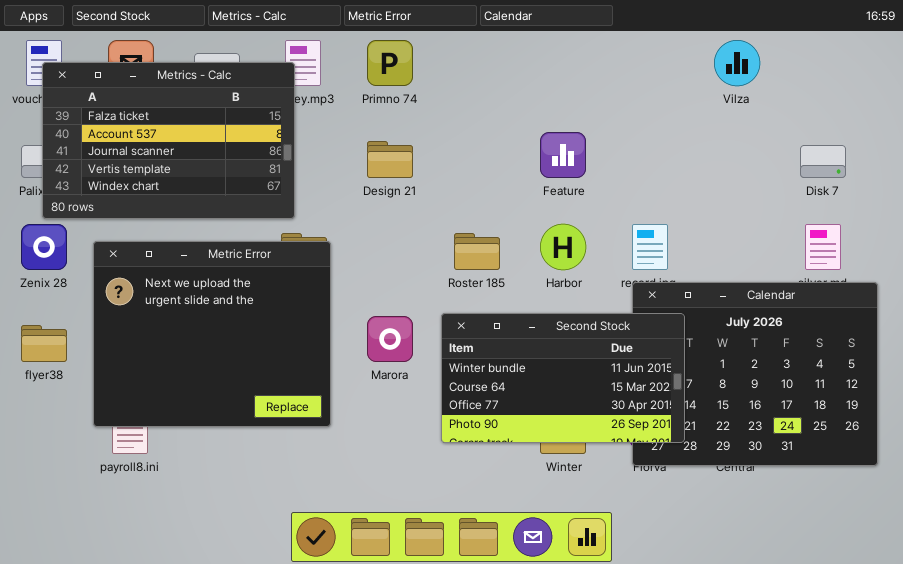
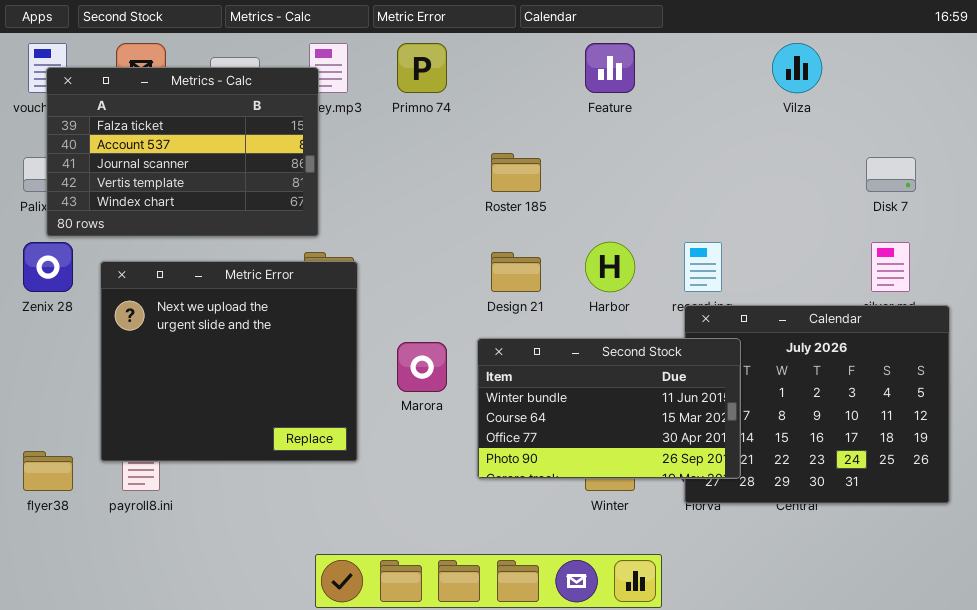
Feature: [540,132,586,178] -> [585,43,635,93], moved
Design 21: [367,141,413,178] -> [491,252,541,292], moved
Roster 185: [454,233,500,270] -> [491,153,541,192], moved
flyer38: [21,325,67,362] -> [23,451,73,491], moved

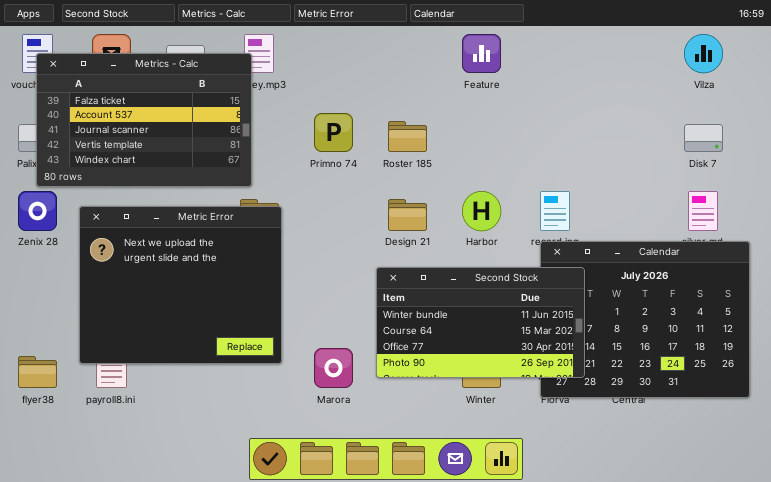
Primno 74: [397,43,447,93] -> [314,113,353,152], moved
Vilza: [772,43,822,93] -> [684,34,723,73], moved
Marora: [397,342,447,392] -> [314,348,353,388], moved

